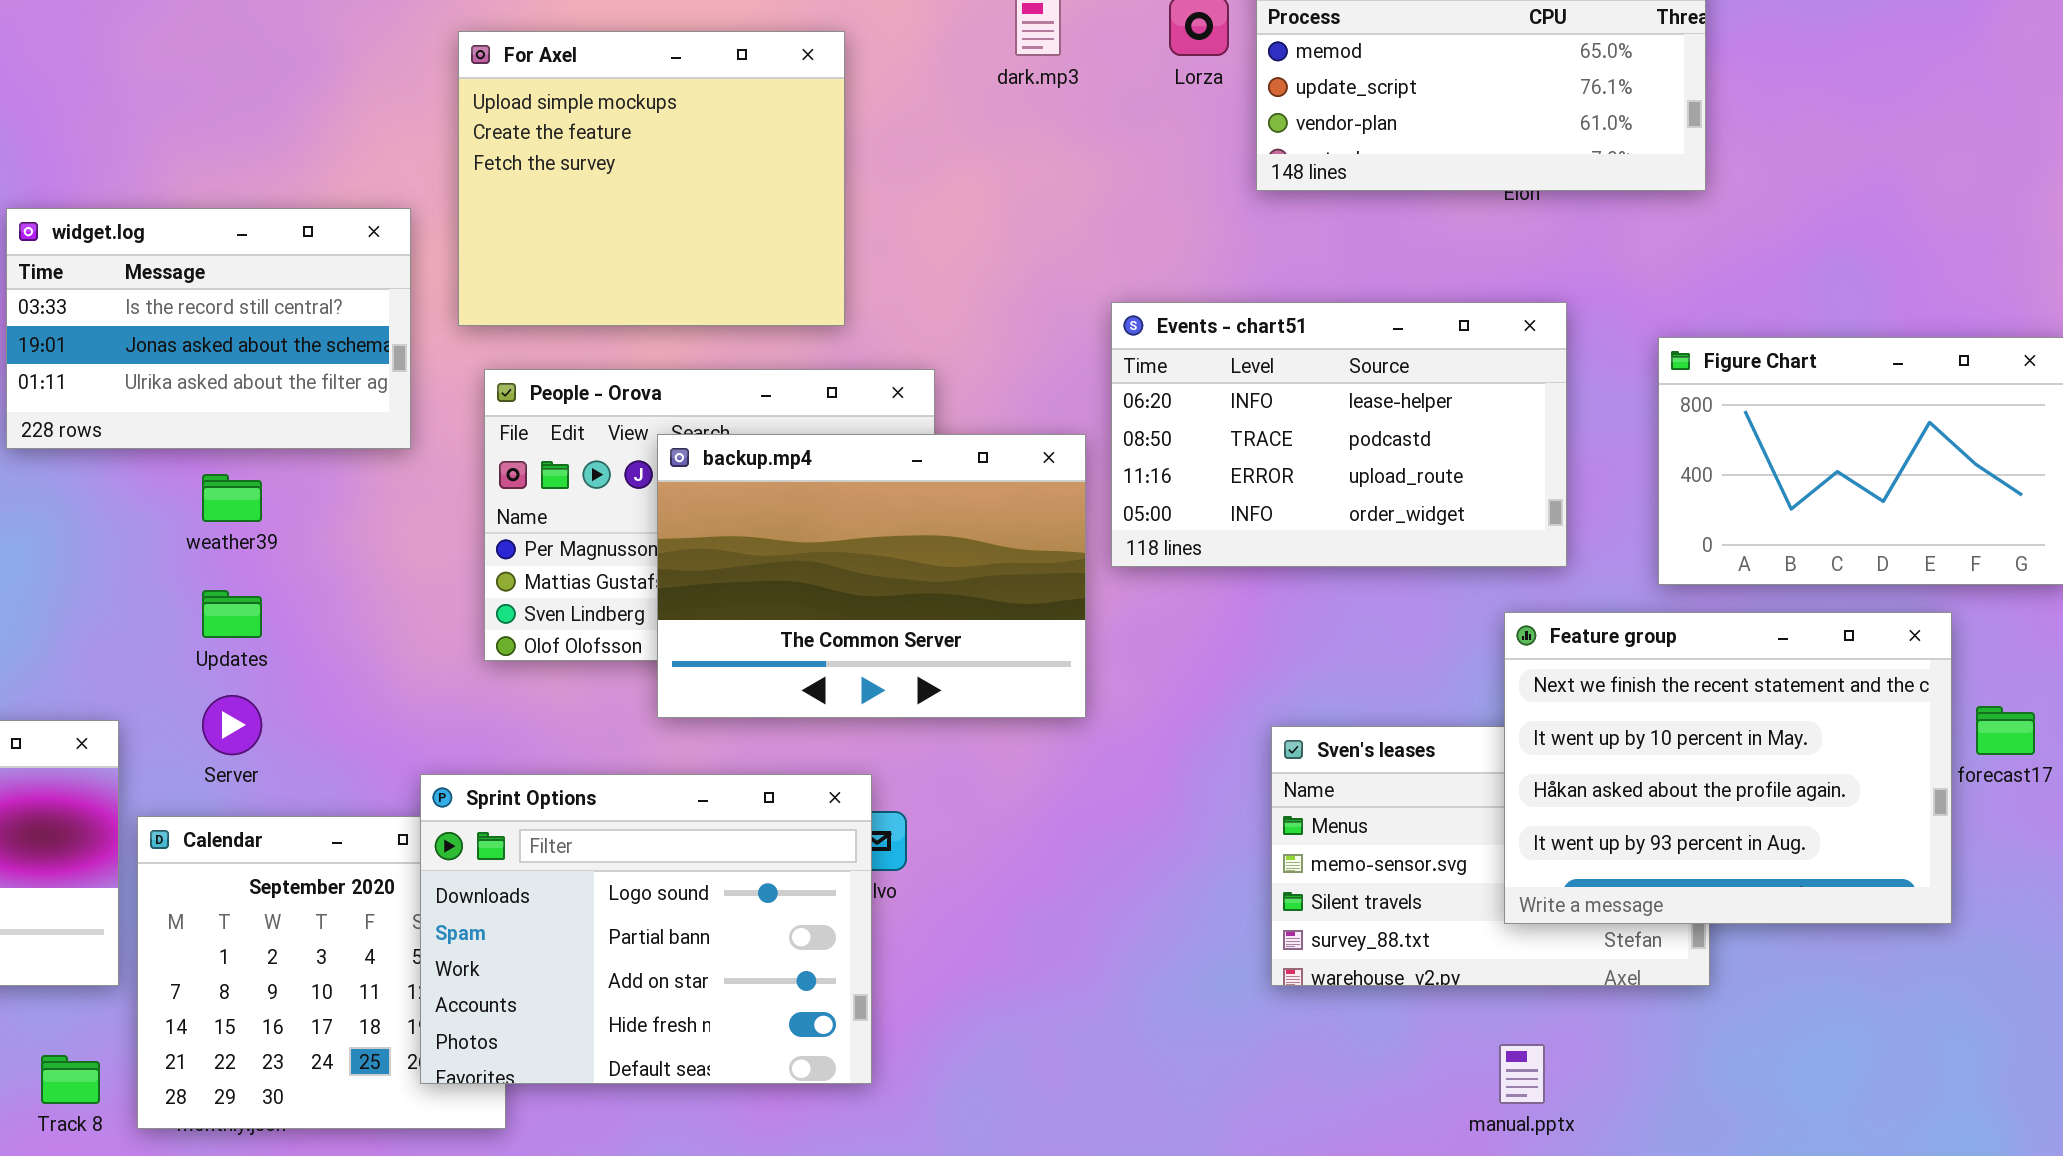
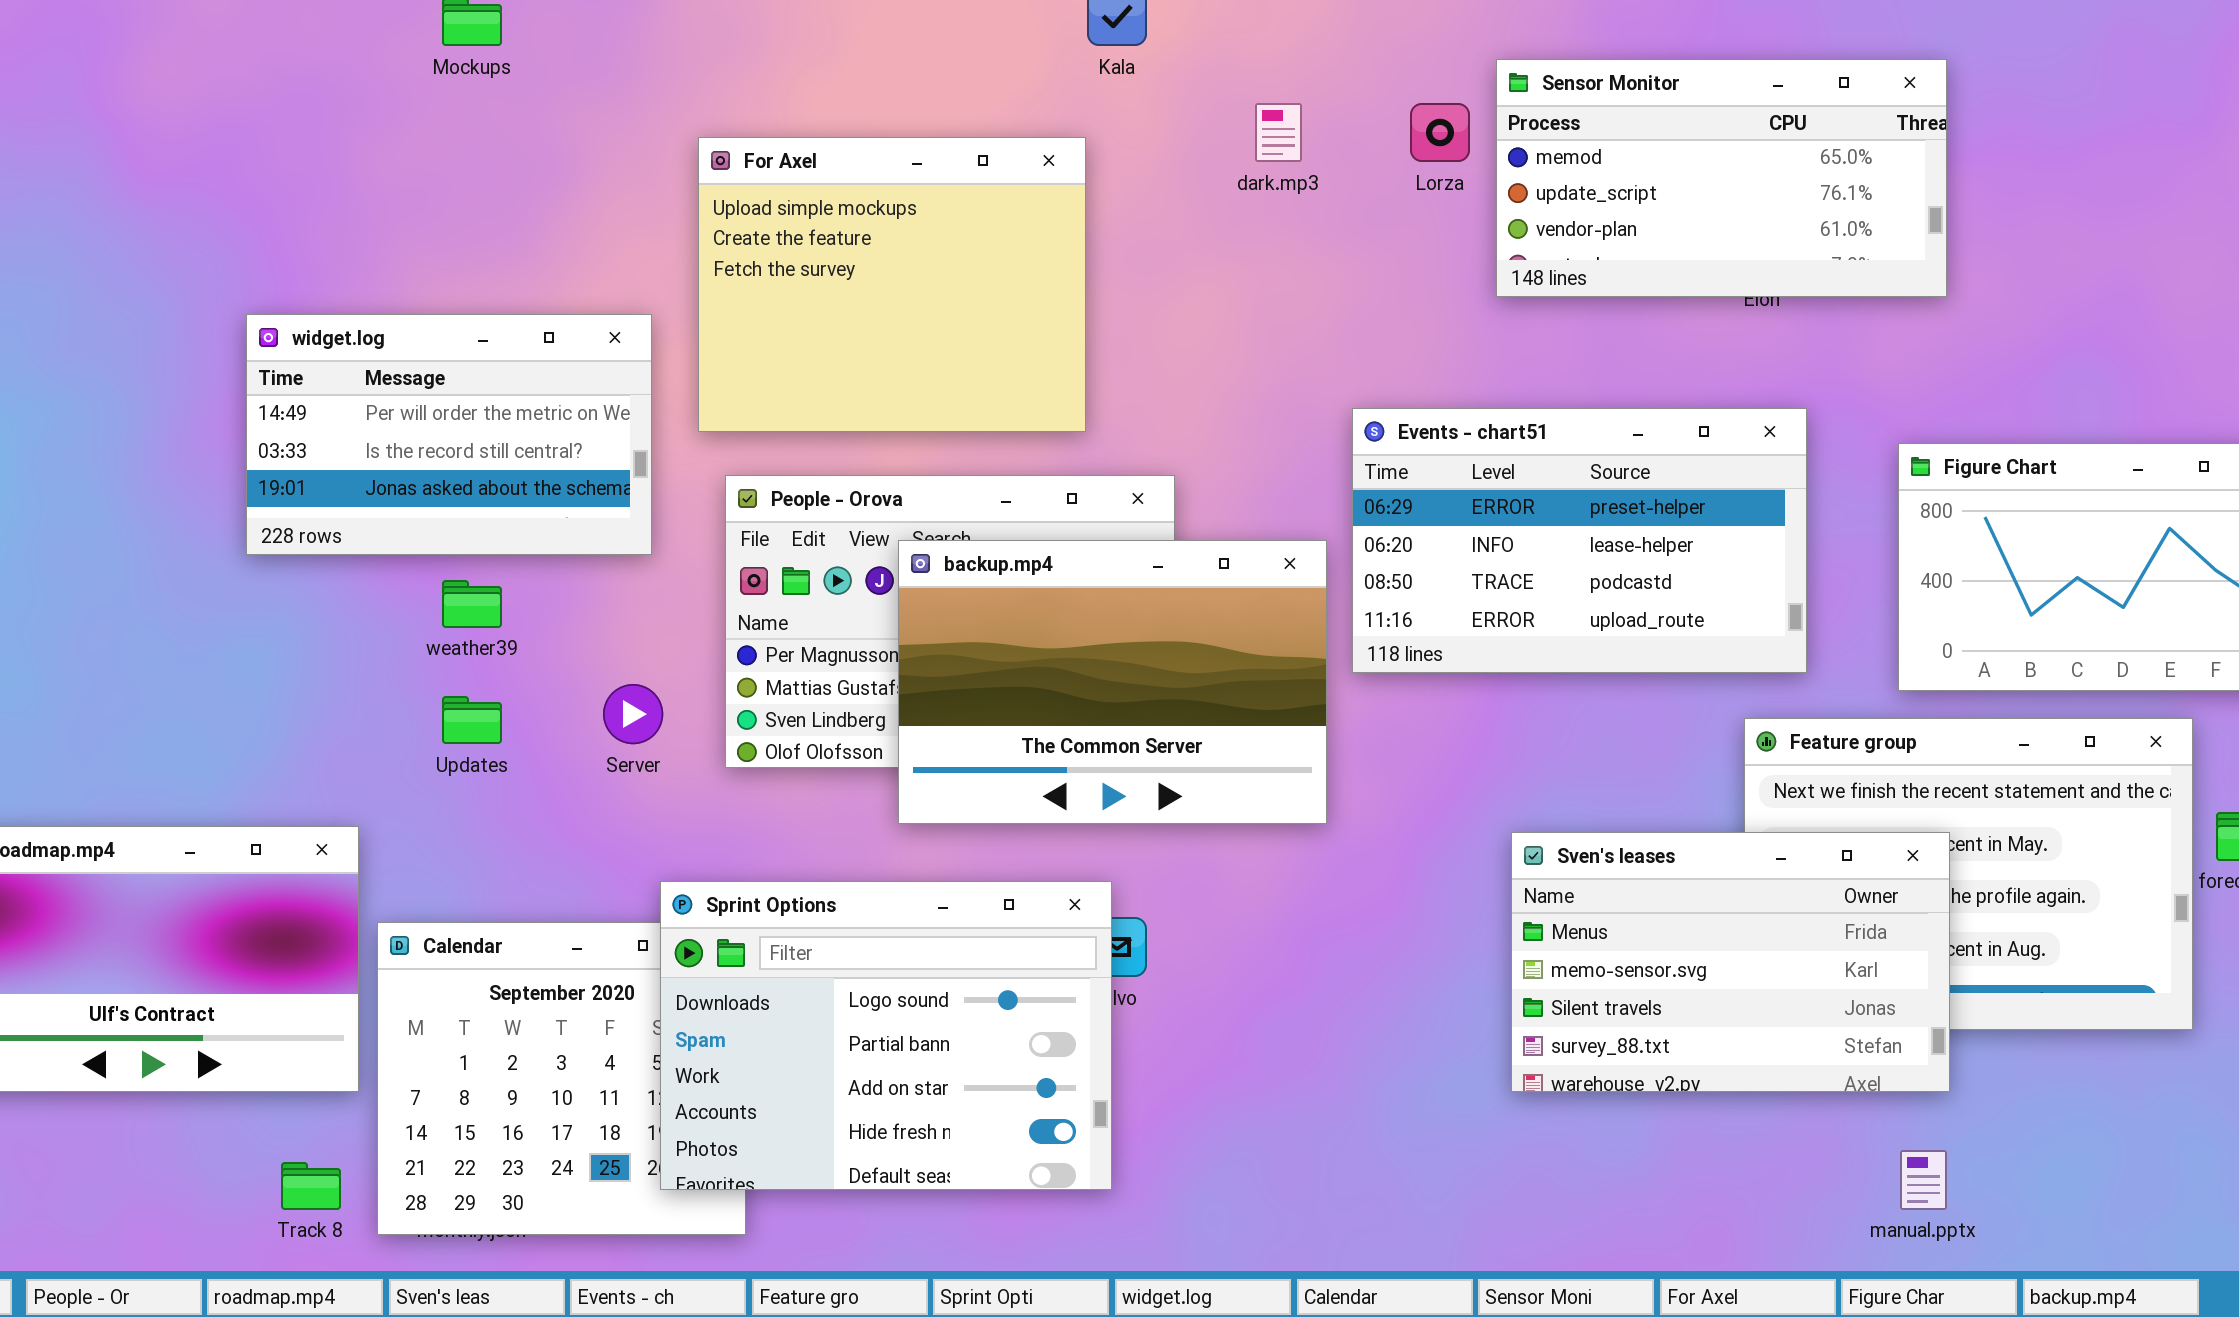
widget.log: [6,208,411,449] -> [246,314,652,555], scrolled up 1 row
Events - chart51: [1111,302,1567,567] -> [1352,408,1807,673], scrolled up 1 row
Server: [202,695,262,755] -> [603,684,663,744], moved
Sven's leases: [1271,726,1710,986] -> [1511,832,1950,1092], raised
manual.pptx: [1499,1044,1545,1104] -> [1900,1150,1947,1210], moved

